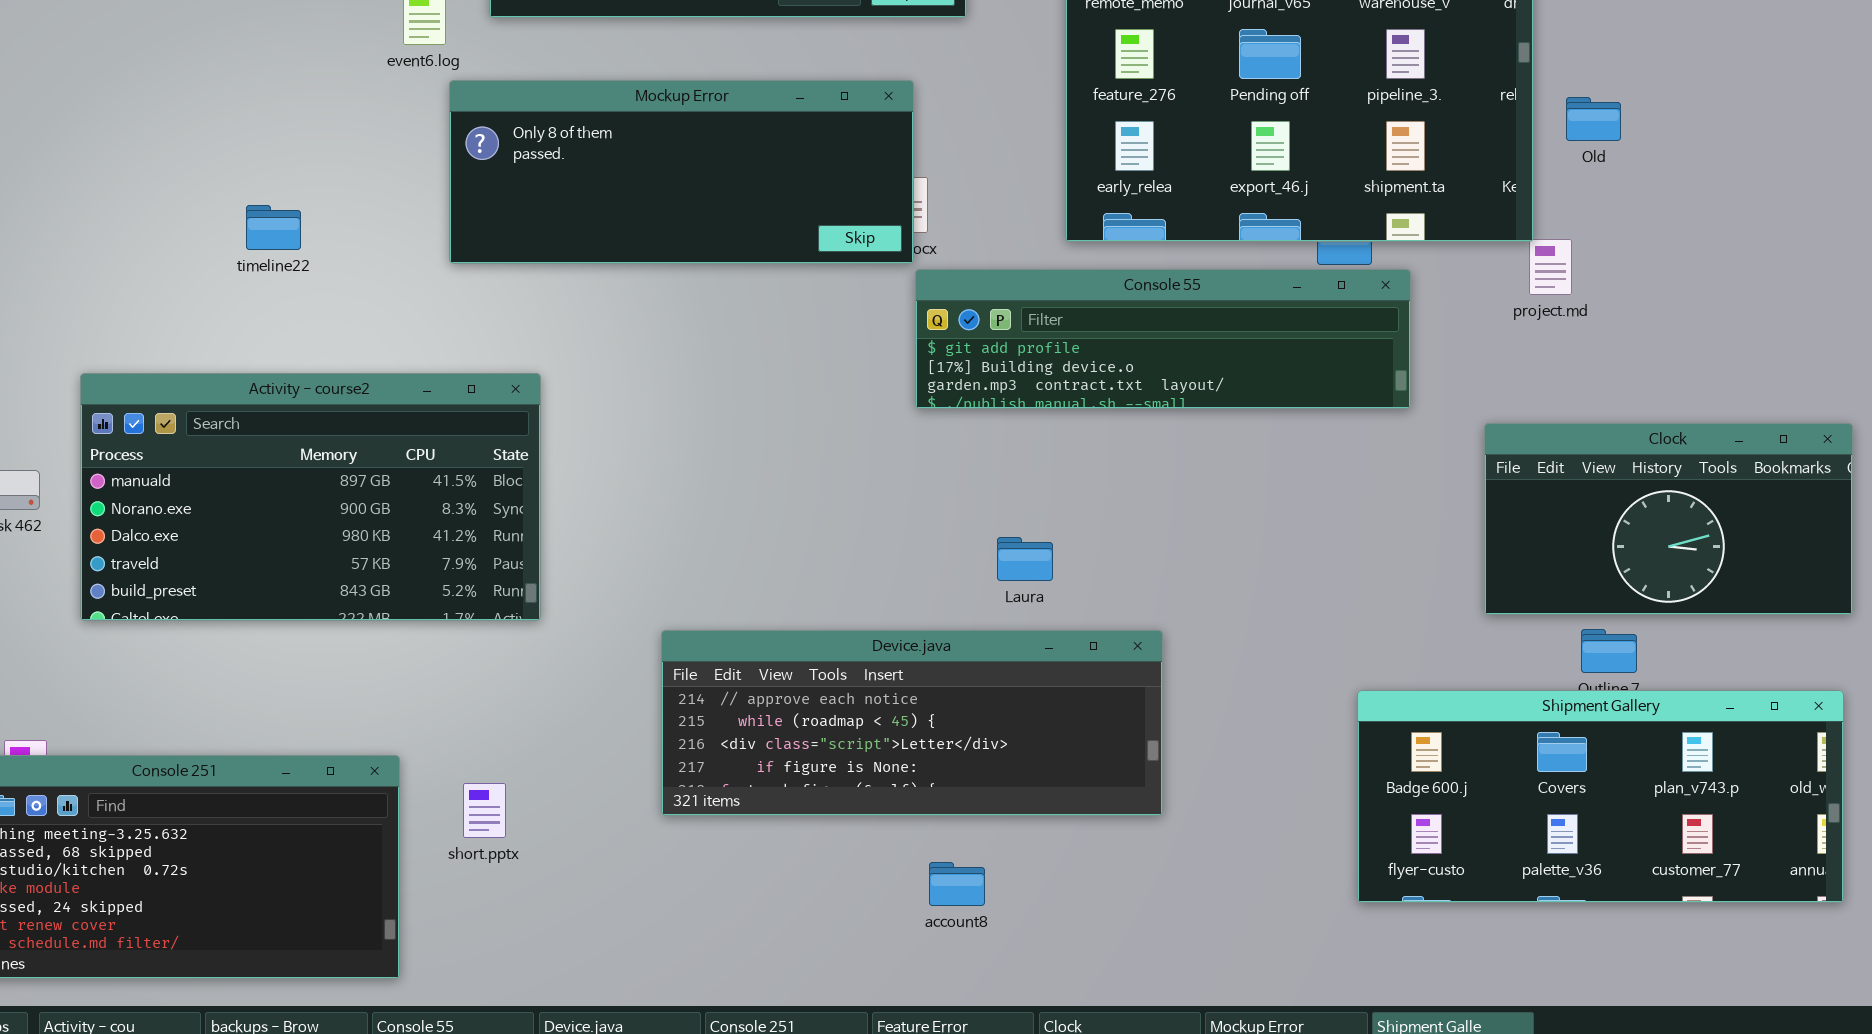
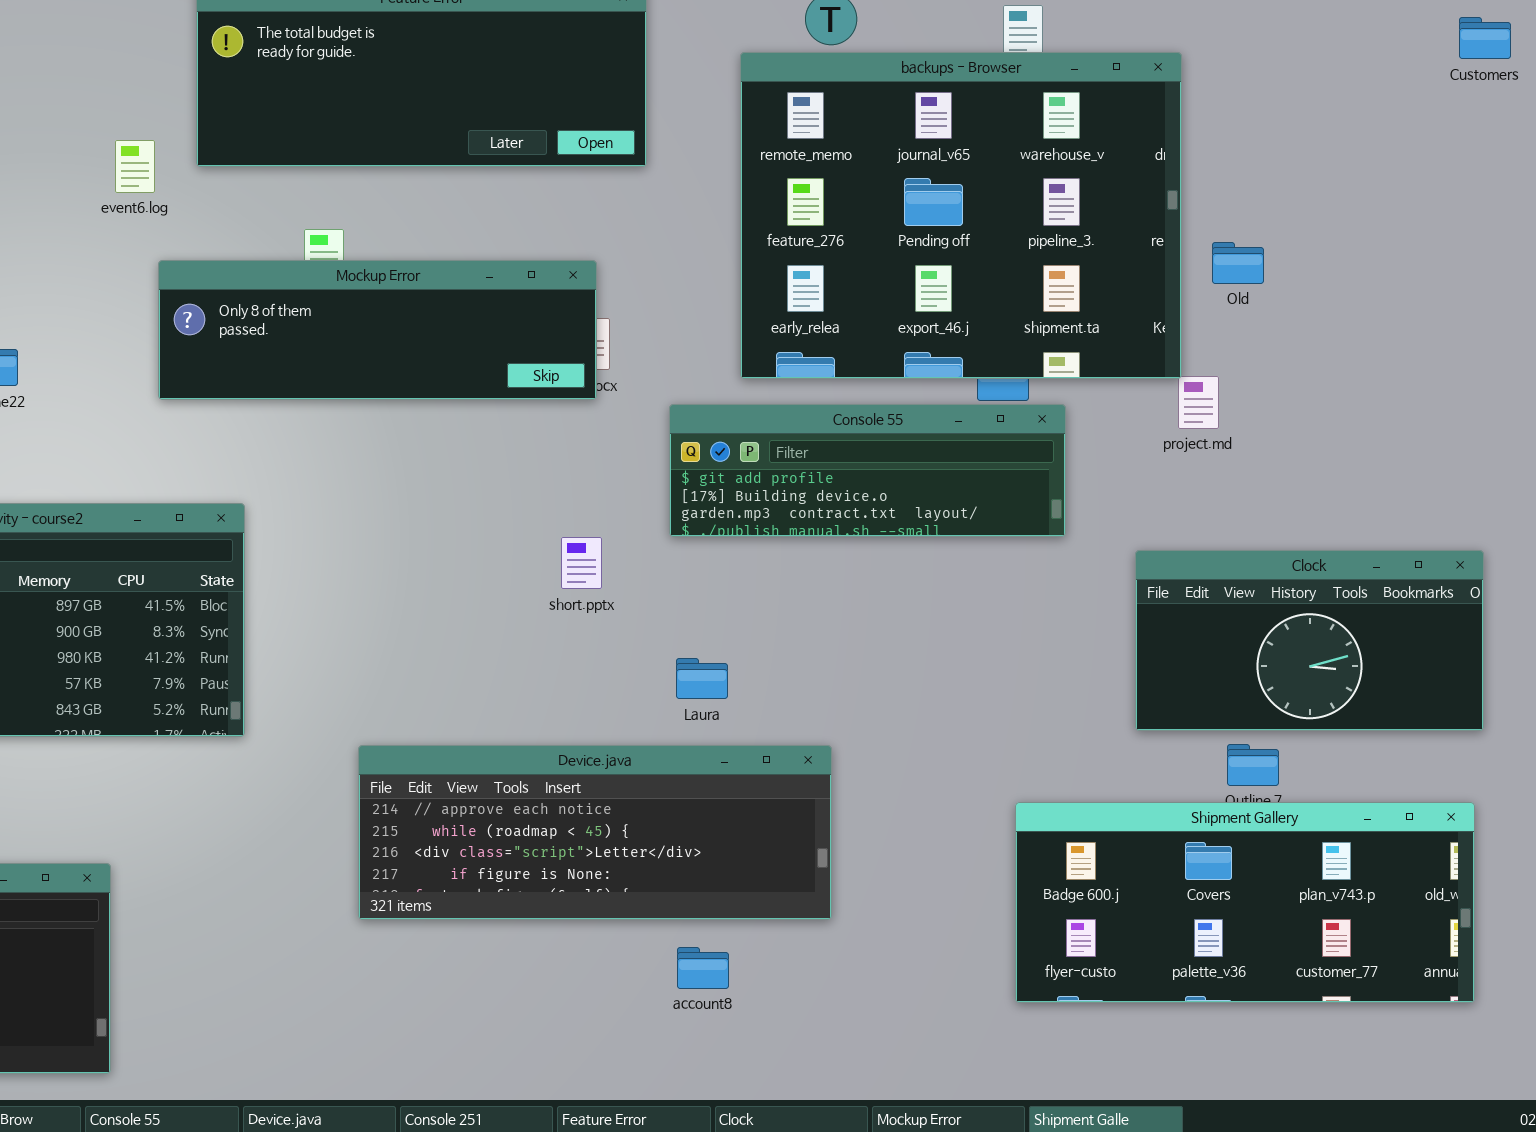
Mockup Error: [449,80,914,264] -> [158,260,597,400], resized
Console 55: [915,269,1411,409] -> [669,404,1066,537], resized
short.pptx: [463,783,506,838] -> [561,537,602,589], moved
account8: [929,862,985,906] -> [677,947,729,989], moved

